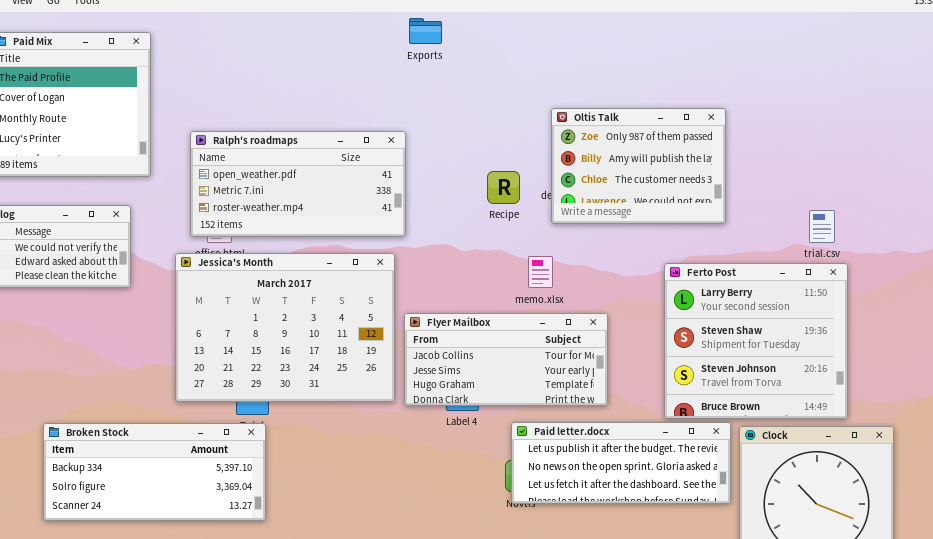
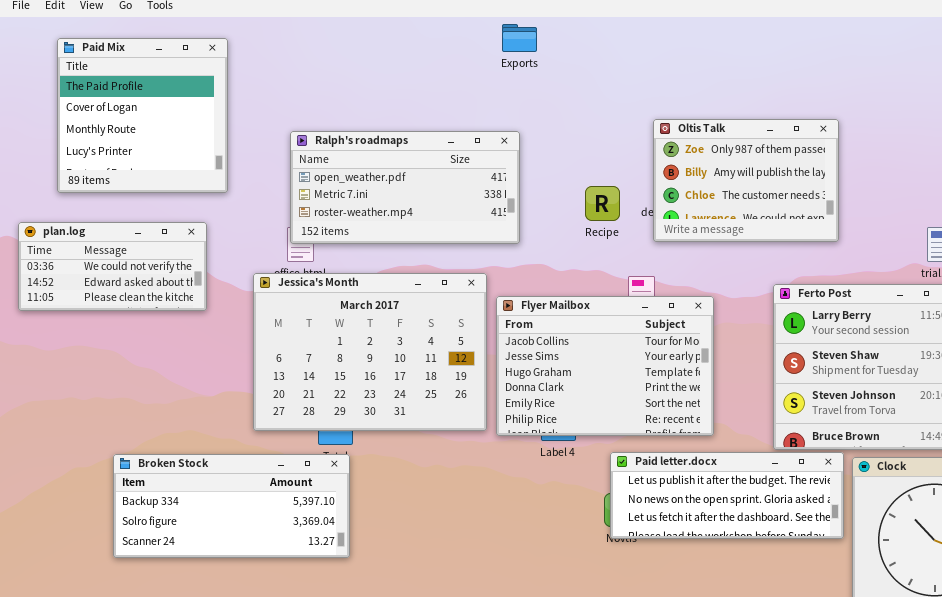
Ralph's roadmaps: [190,131,406,237] -> [290,131,520,244], moved
Flyer Mailbox: [404,313,608,406] -> [496,296,714,436], resized

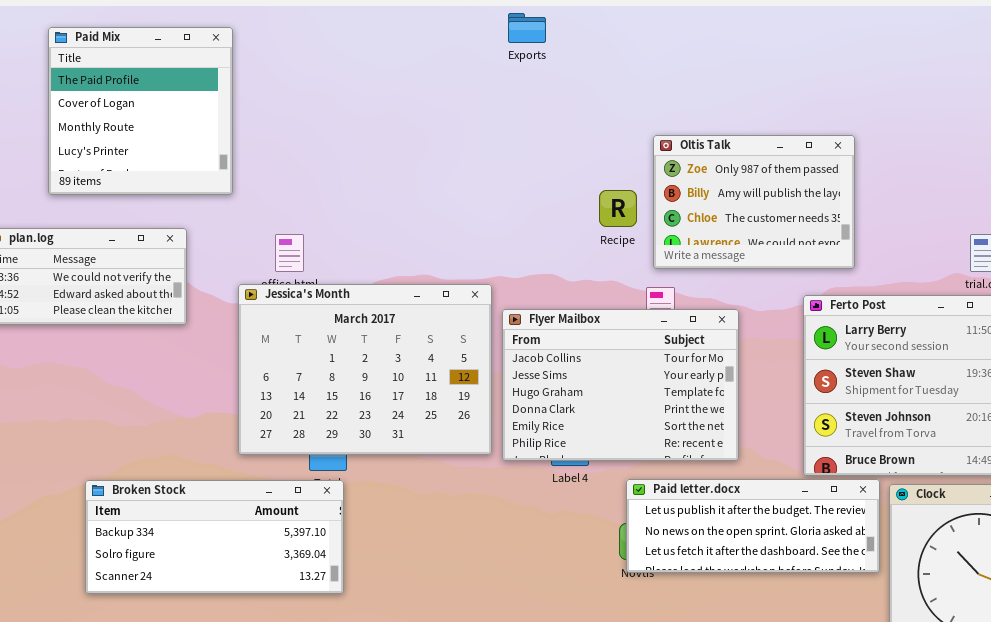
Paid Mix: [57,38,228,193] -> [48,27,233,195], moved
Oltis Talk: [653,119,839,242] -> [653,135,855,269], moved
Ralph's roadmaps: [290,131,520,244] -> none, closed

